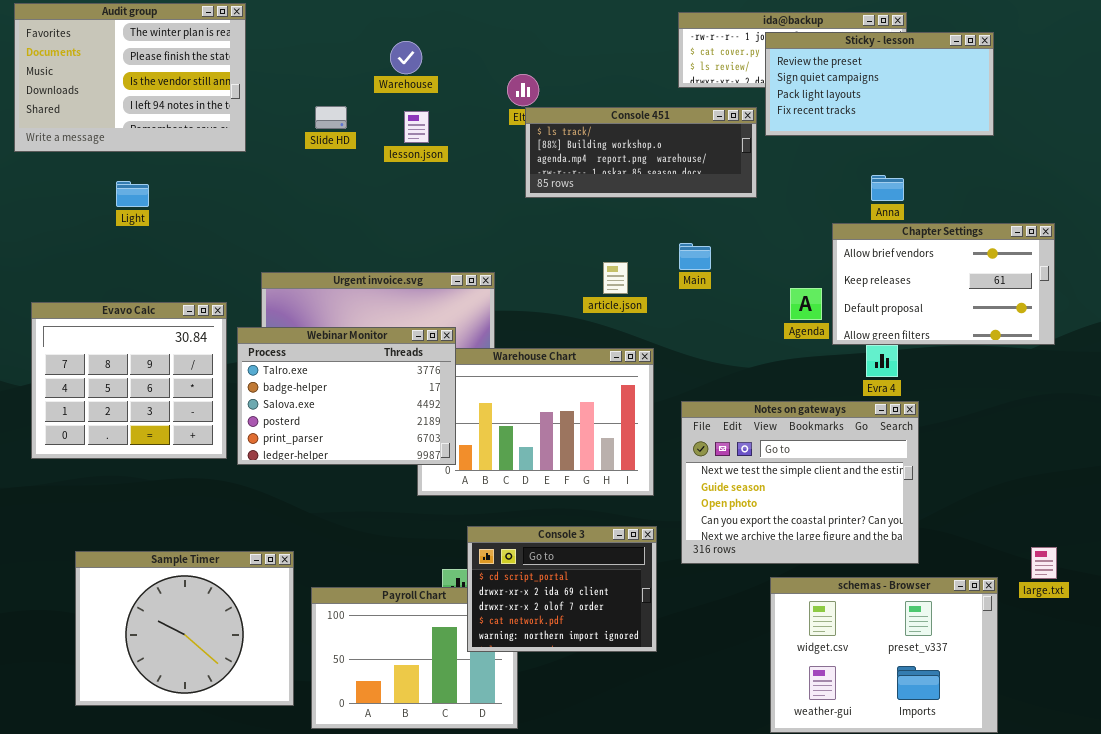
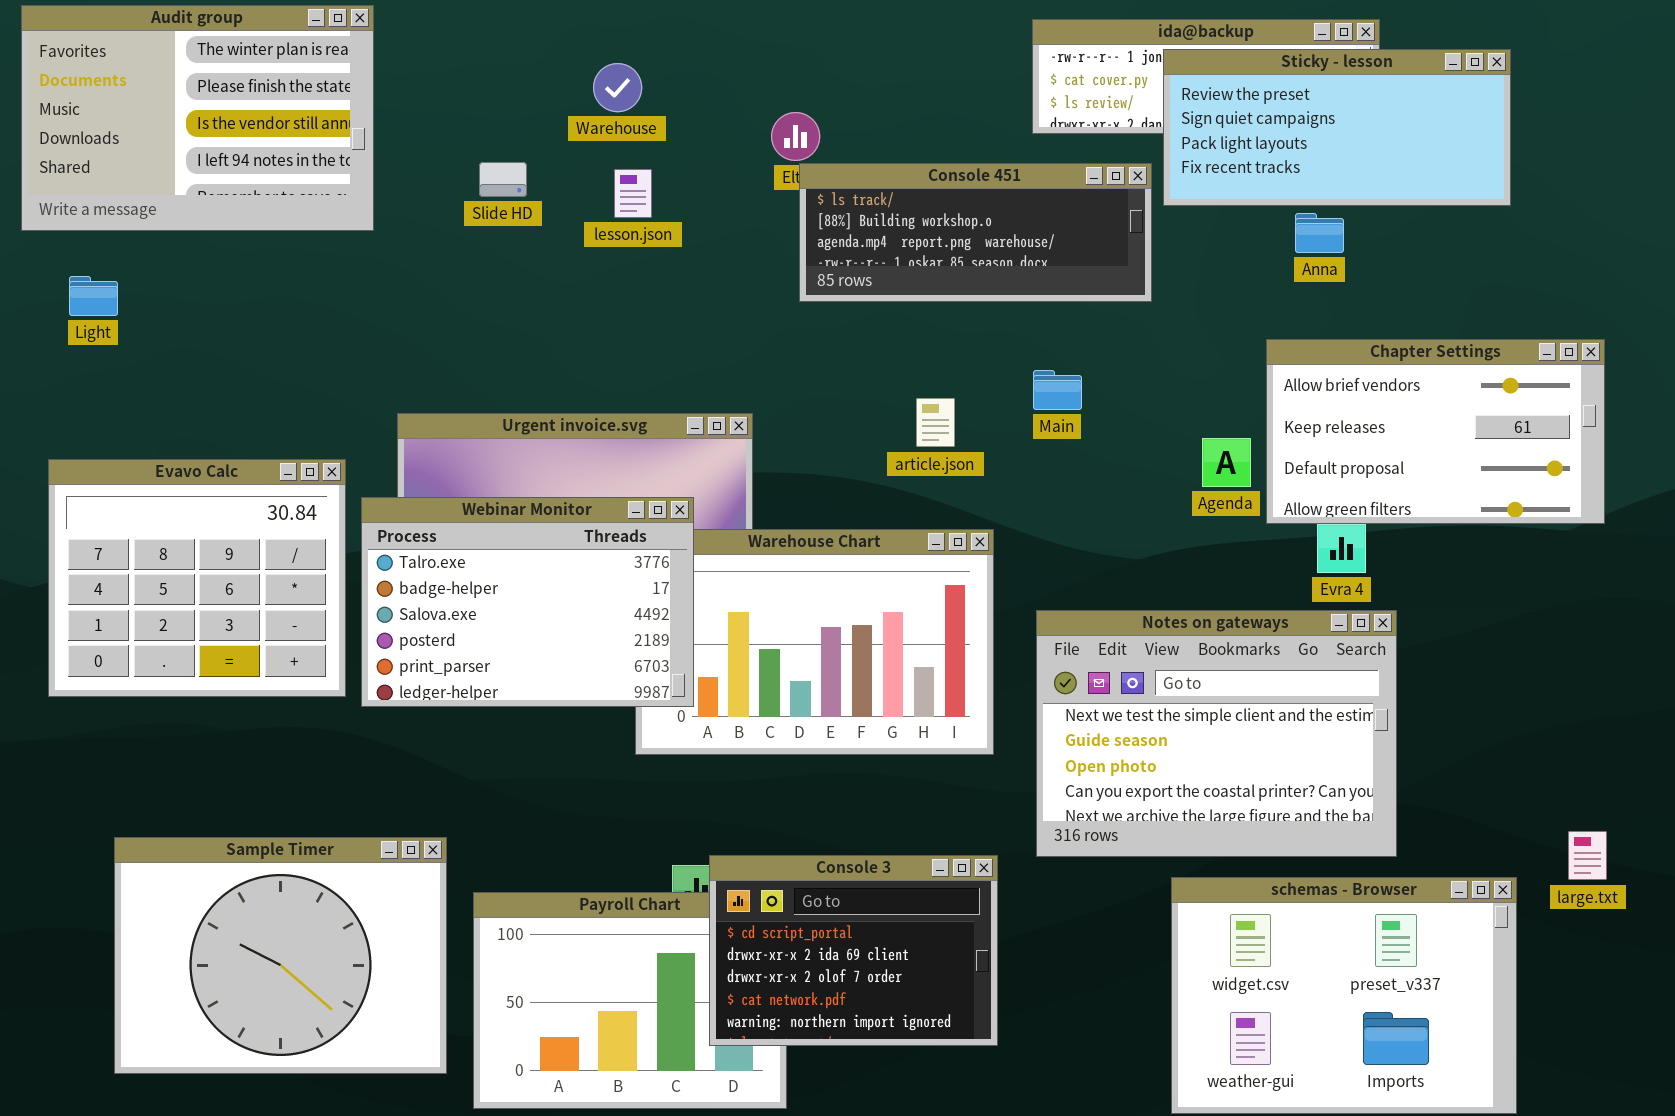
Anna: [871,175,904,201] -> [1295,213,1344,253], moved
Light: [116,181,149,207] -> [69,276,118,316], moved
Console 3: [467,526,657,652] -> [709,855,998,1046], moved

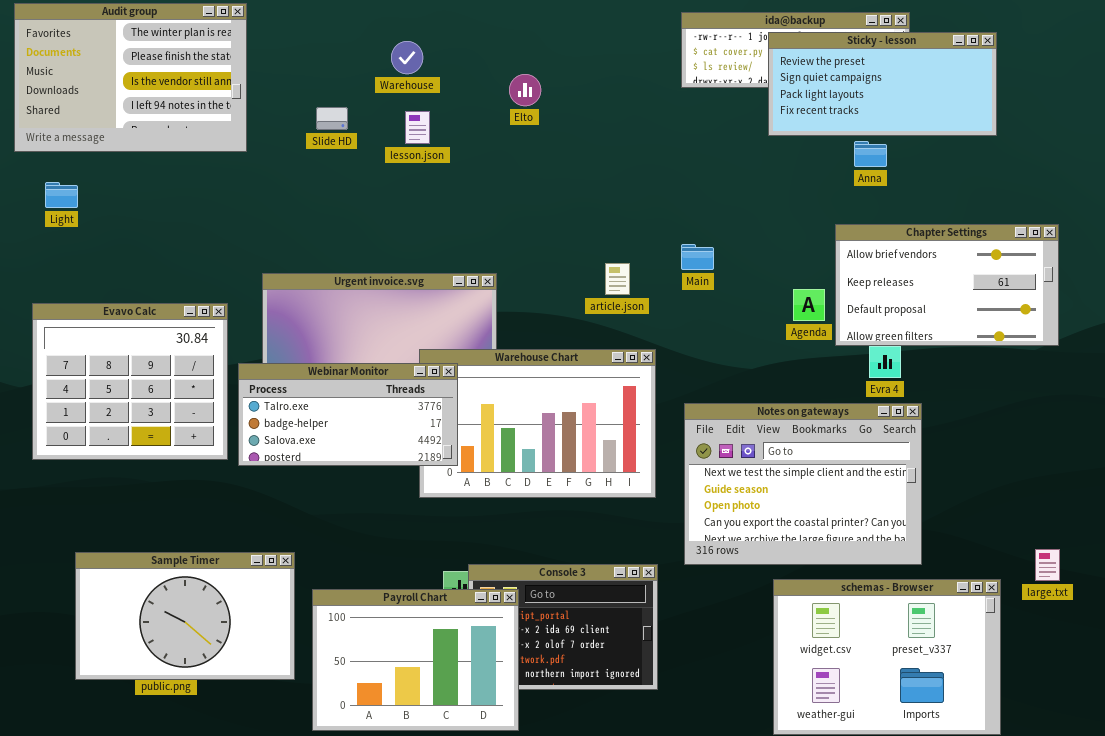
Console 451: [799,163,1152,302] -> none, closed
Webinar Monitor: [361,497,694,707] -> [238,363,458,466], resized
Sample Timer: [114,837,447,1074] -> [75,552,295,680], resized
Payroll Chart: [473,892,787,1109] -> [312,589,519,731], raised

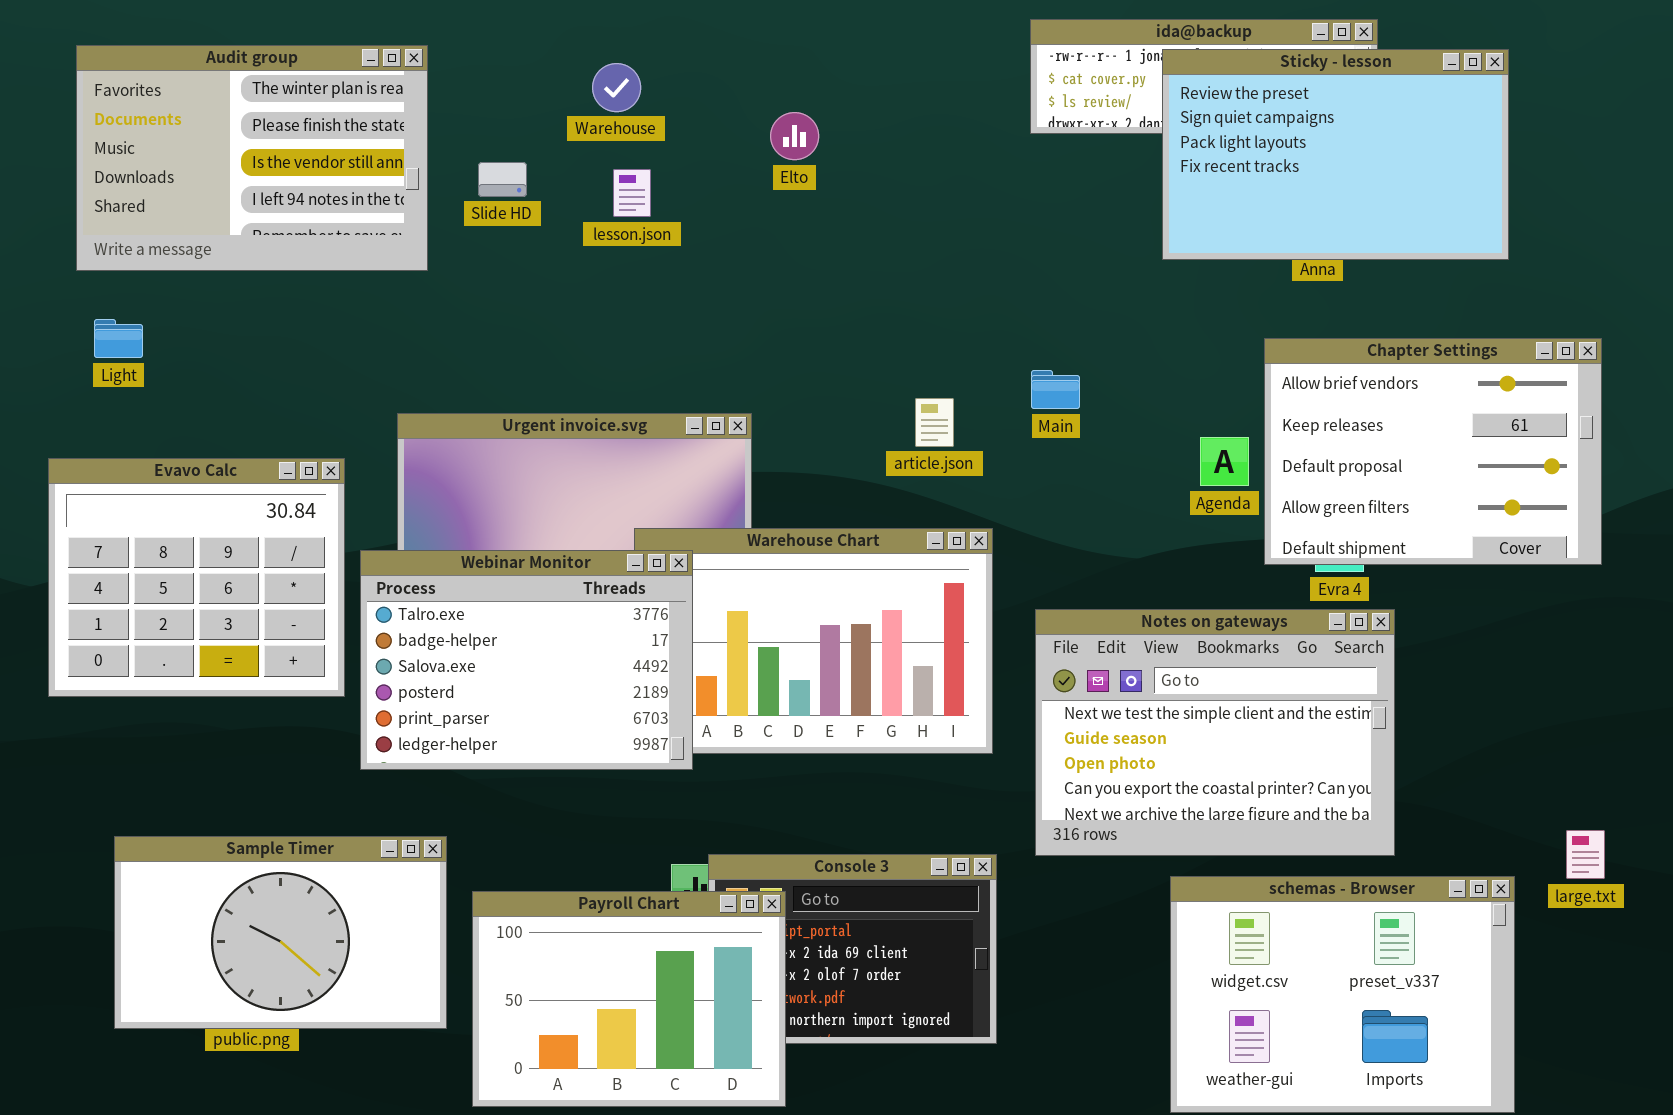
Audit group: [14,3,247,152] -> [76,45,428,271], moved
Sticky - lesson: [768,32,997,136] -> [1162,49,1509,260], resized
Light: [45,182,78,208] -> [94,319,143,358], moved
Chapter Settings: [835,224,1059,346] -> [1264,338,1602,565], resized
Webinar Monitor: [238,363,458,466] -> [360,550,693,770], resized

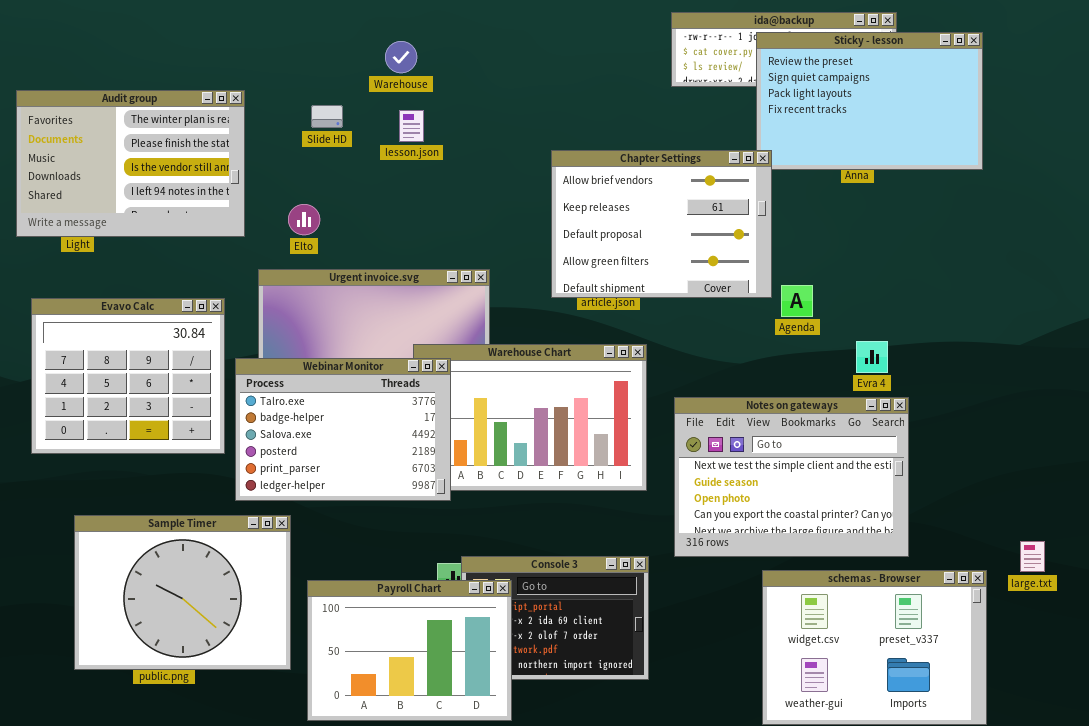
Audit group: [76,45,428,271] -> [16,90,245,237], moved
Elto: [770,112,819,160] -> [288,204,320,235], moved
Chapter Settings: [1264,338,1602,565] -> [551,150,772,298], moved
Sample Timer: [114,836,447,1029] -> [74,515,291,670], resized

